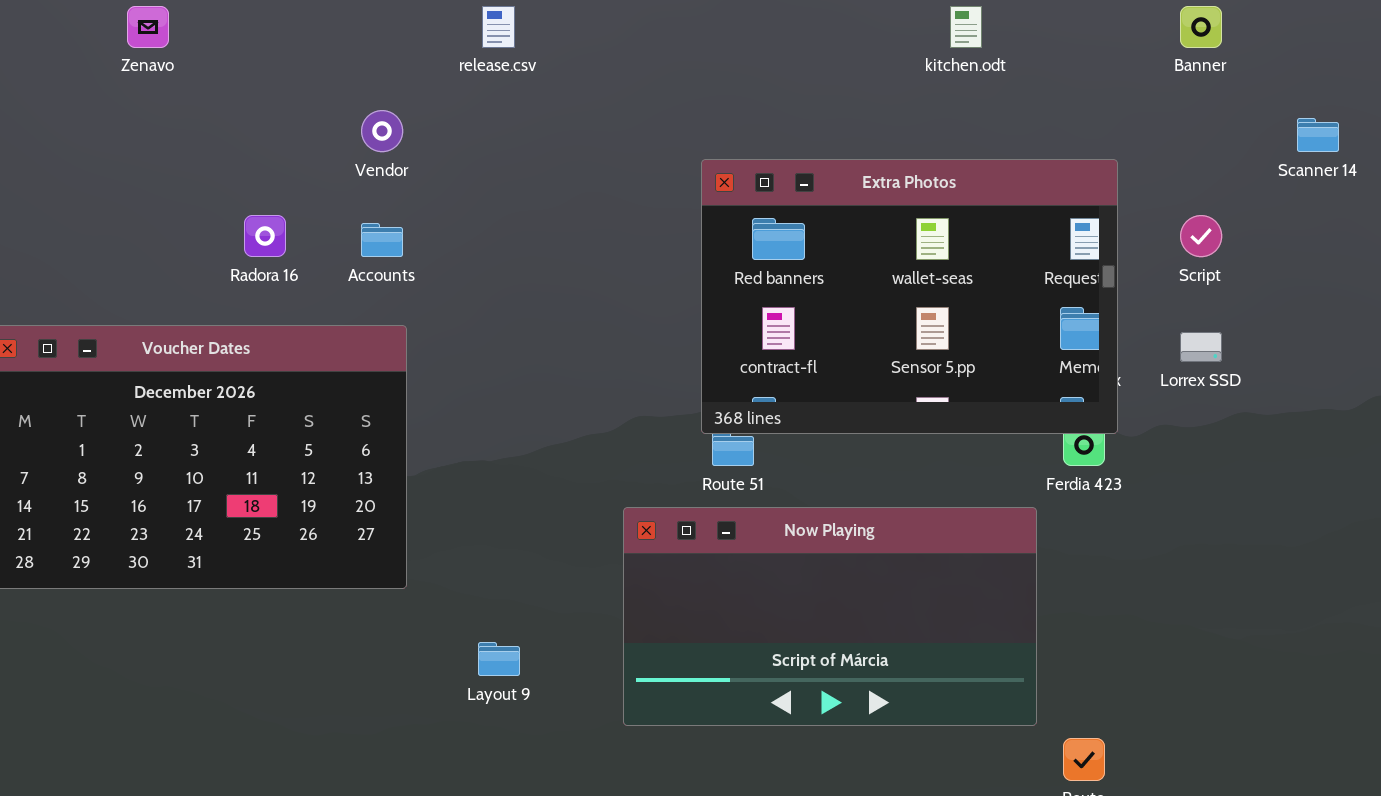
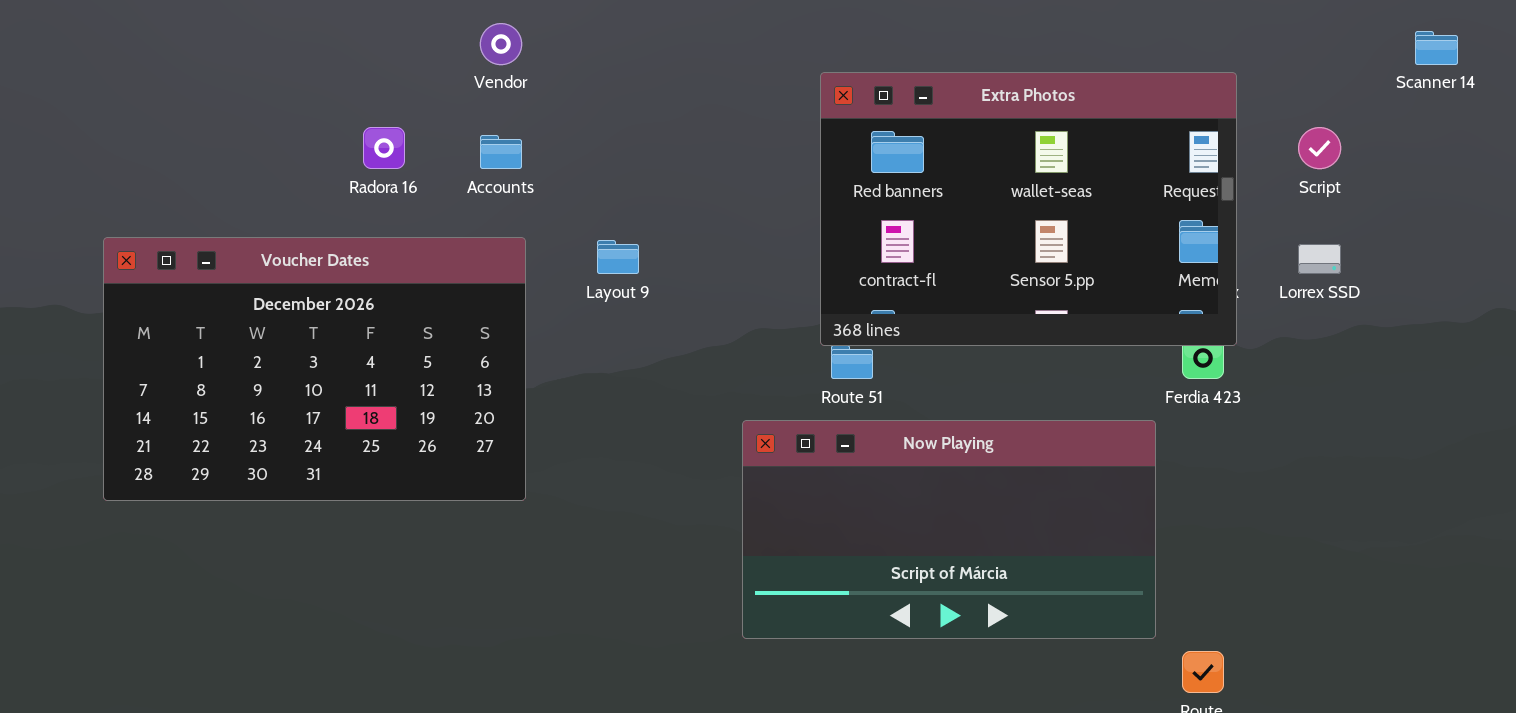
Layout 9: [478,642,520,676] -> [597,240,639,274], moved

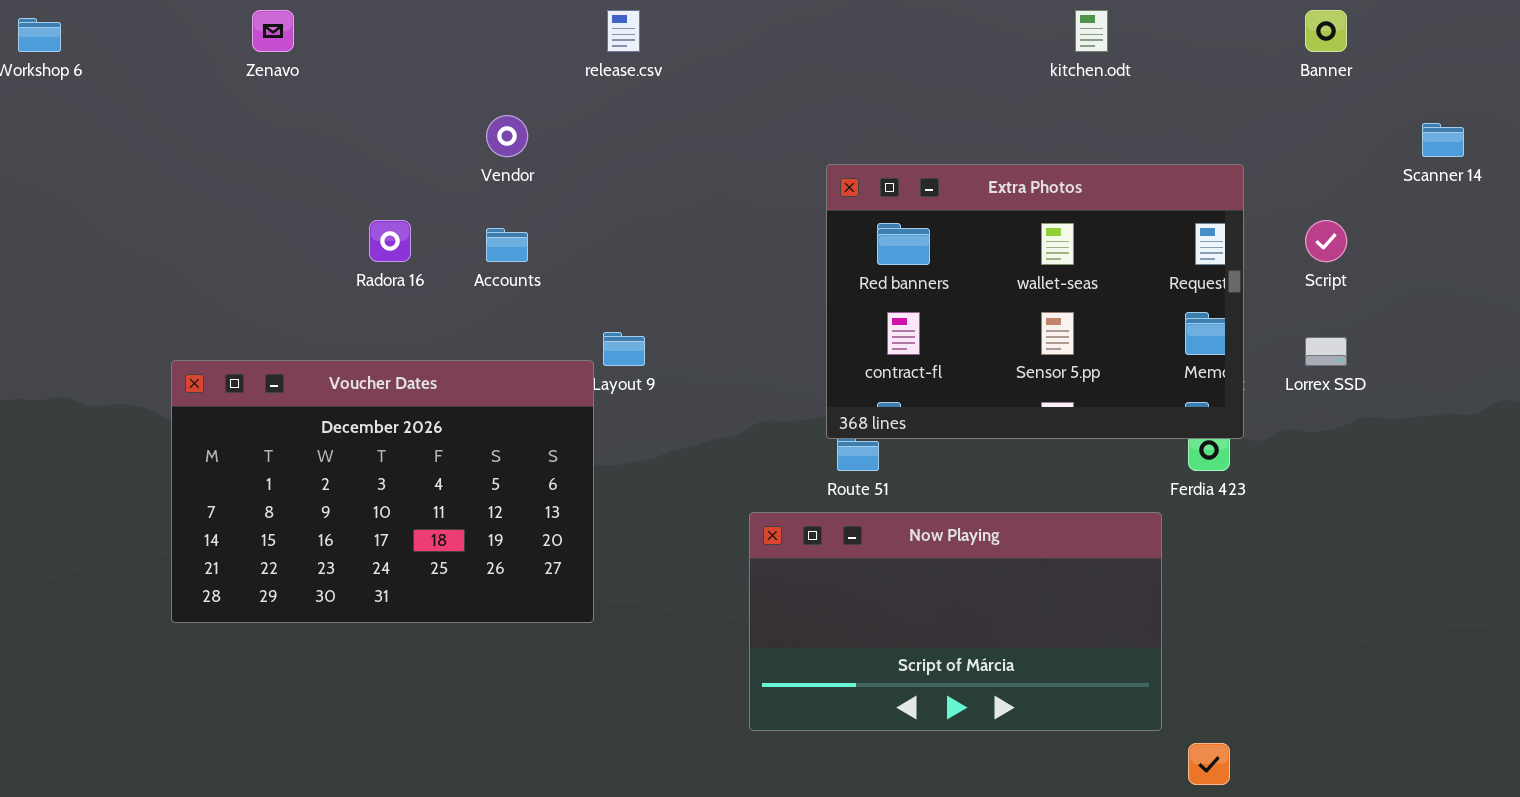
Voucher Dates: [103,237,526,501] -> [171,360,594,623], moved

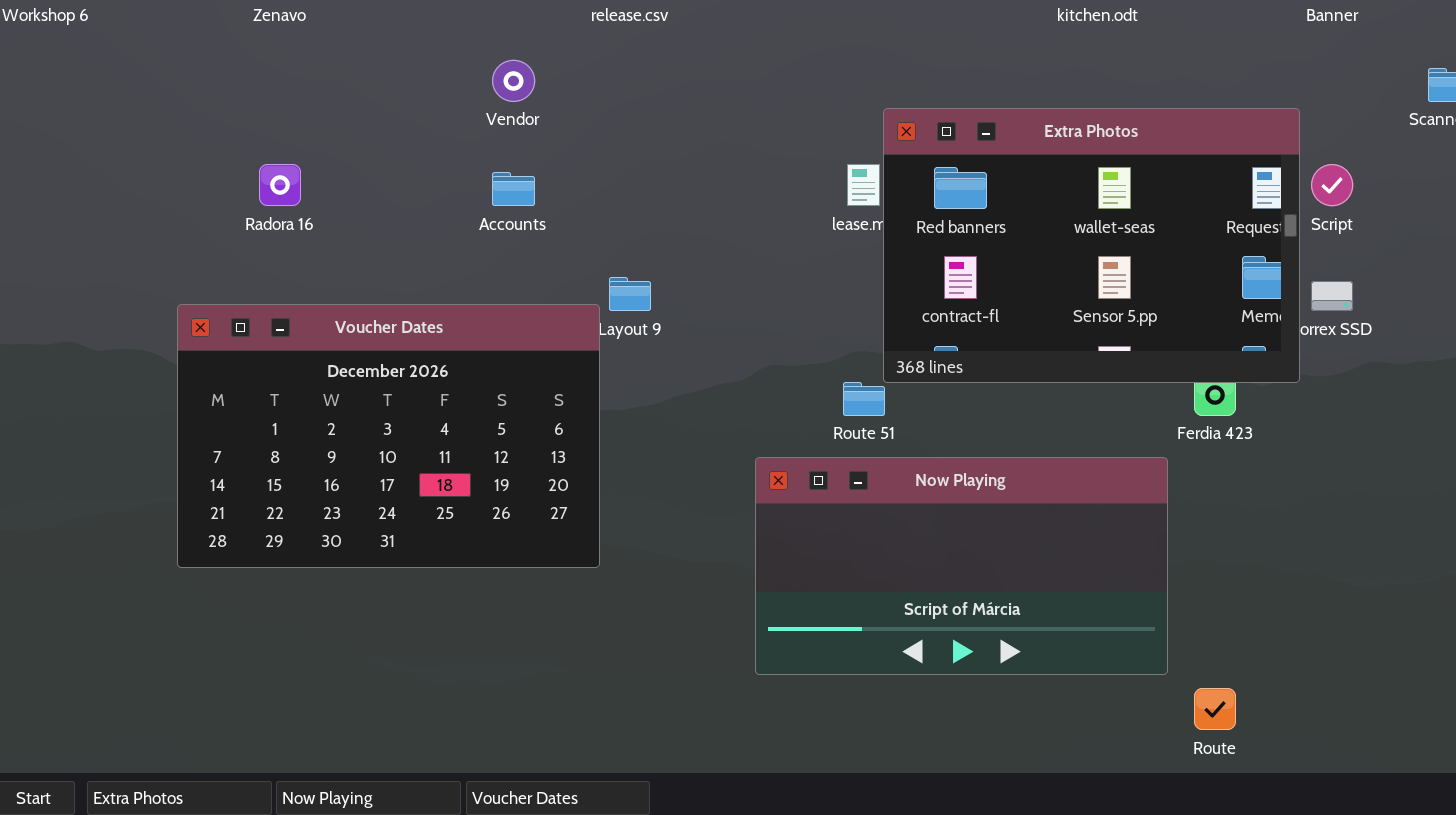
Extra Photos: [826,164,1244,439] -> [883,108,1300,383], moved
Radora 16: [369,220,411,262] -> [259,164,301,206], moved

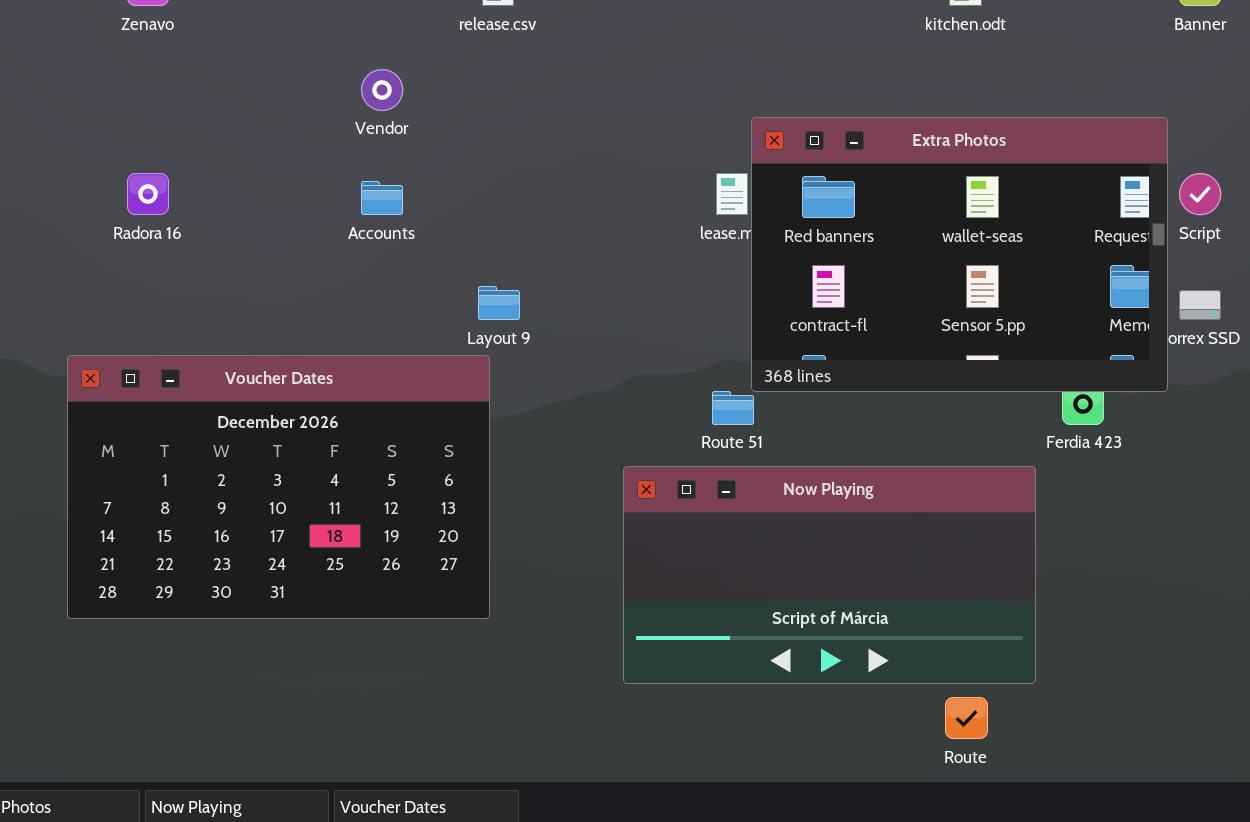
Voucher Dates: [177,304,600,568] -> [67,355,490,619], moved
Route: [1194,688,1236,730] -> [945,697,988,739], moved

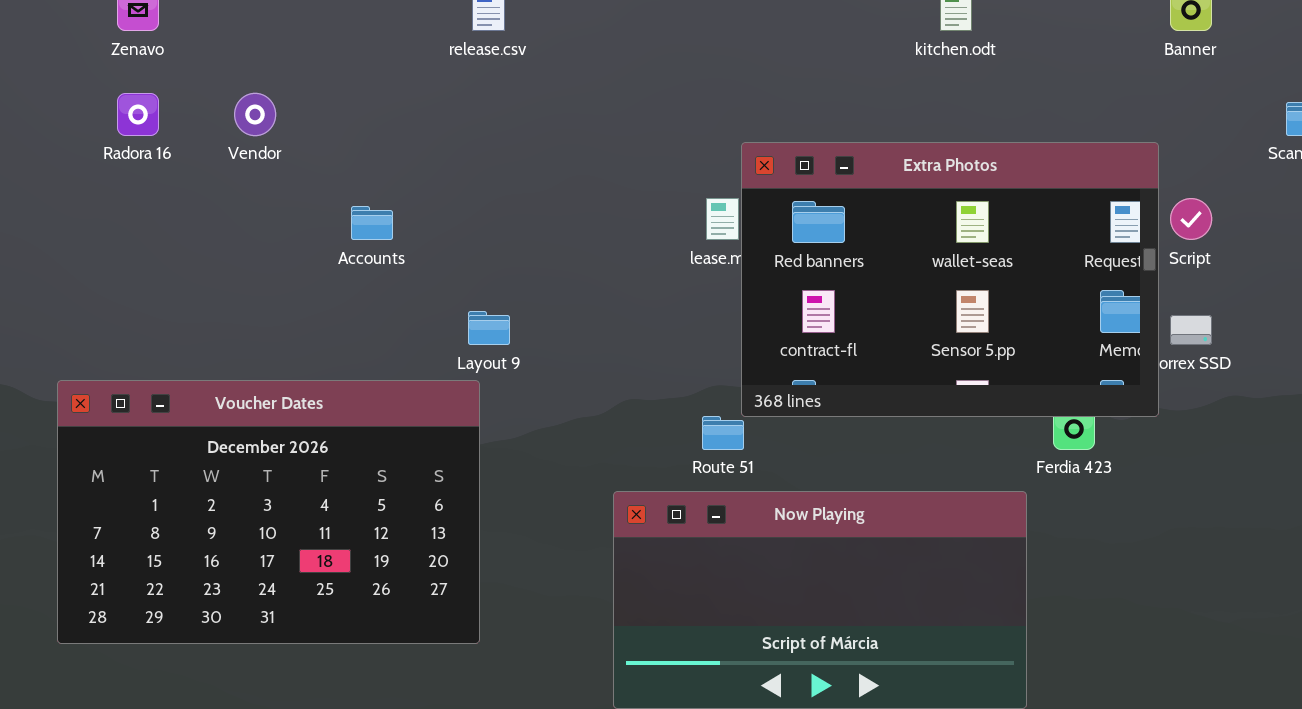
Vendor: [361,69,403,111] -> [234,93,276,136], moved
Radora 16: [127,173,169,215] -> [117,93,159,136], moved

